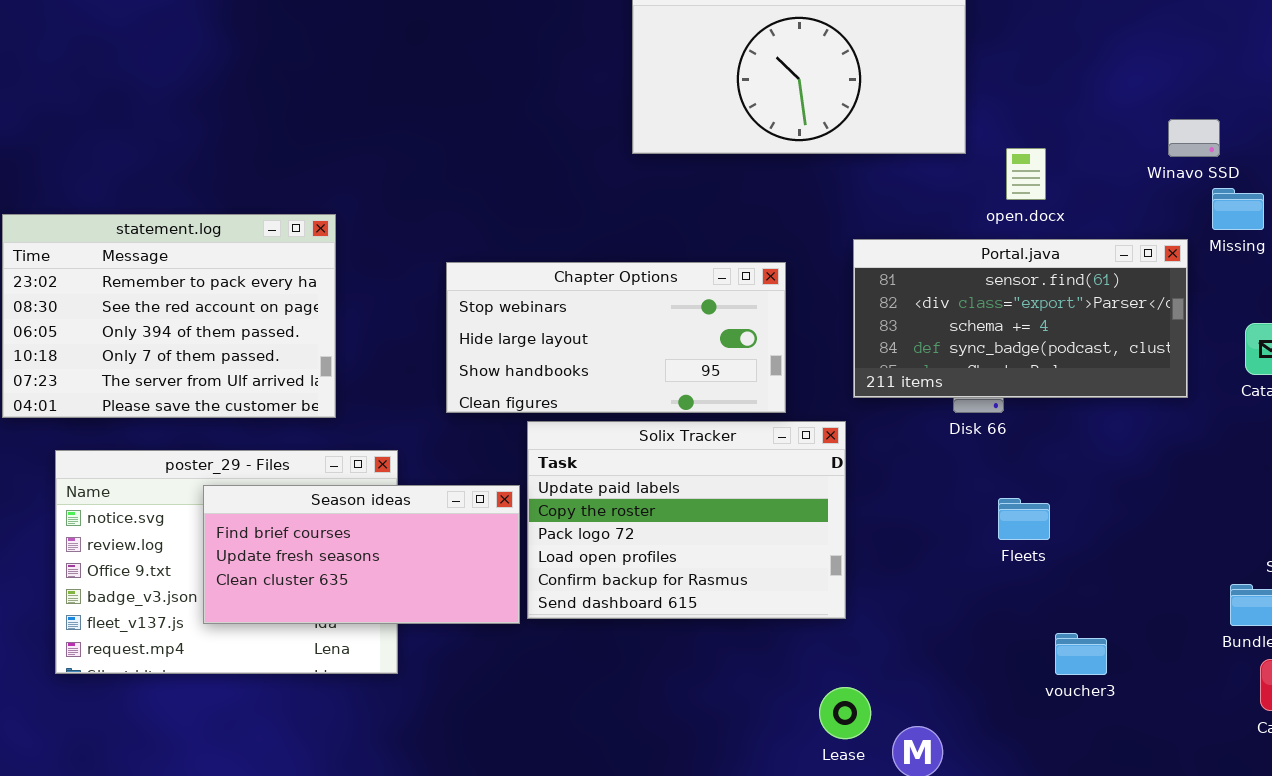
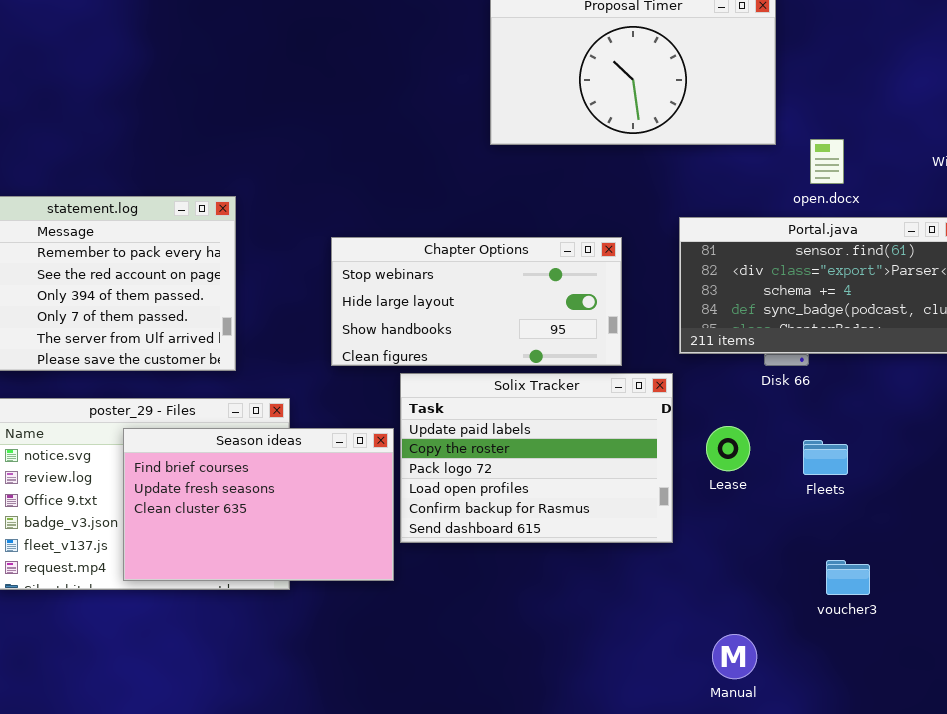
Season ideas: [203,485,520,624] -> [123,428,394,581], resized
voucher3: [1055,633,1107,675] -> [826,560,870,595], moved
Lease: [819,687,871,739] -> [706,426,750,471], moved

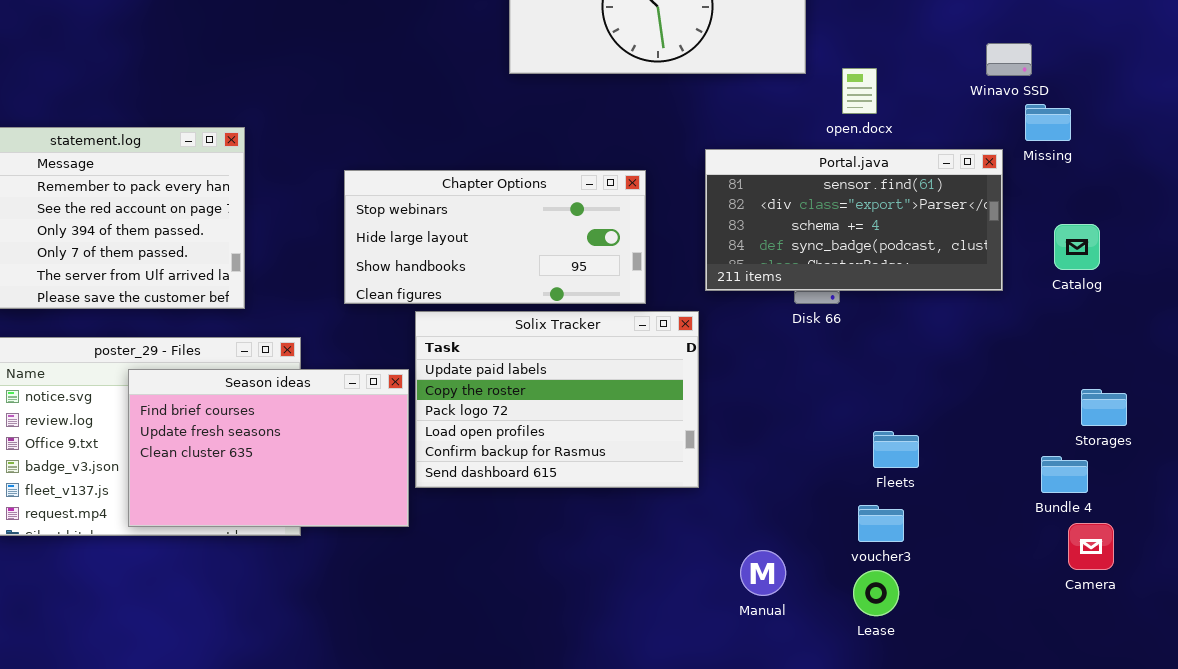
Lease: [706,426,750,471] -> [853,570,899,616], moved
Fleets: [803,440,848,475] -> [873,431,919,468], moved
Manual: [712,634,757,679] -> [740,550,786,596], moved

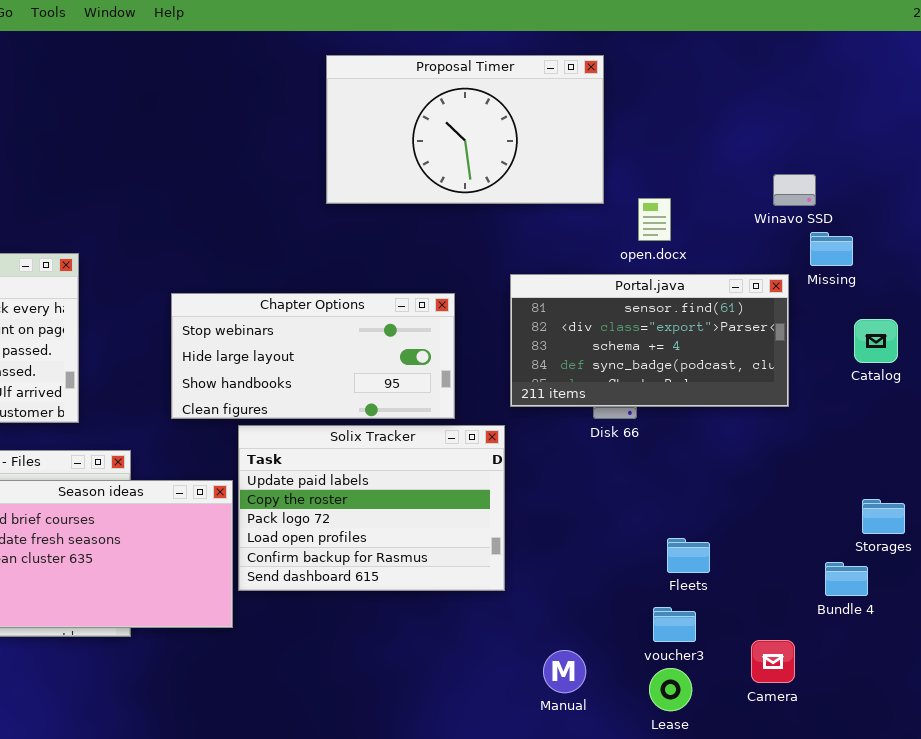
Catalog: [1054,224,1100,270] -> [854,319,898,363], moved
Camera: [1068,523,1114,570] -> [751,640,795,683], moved

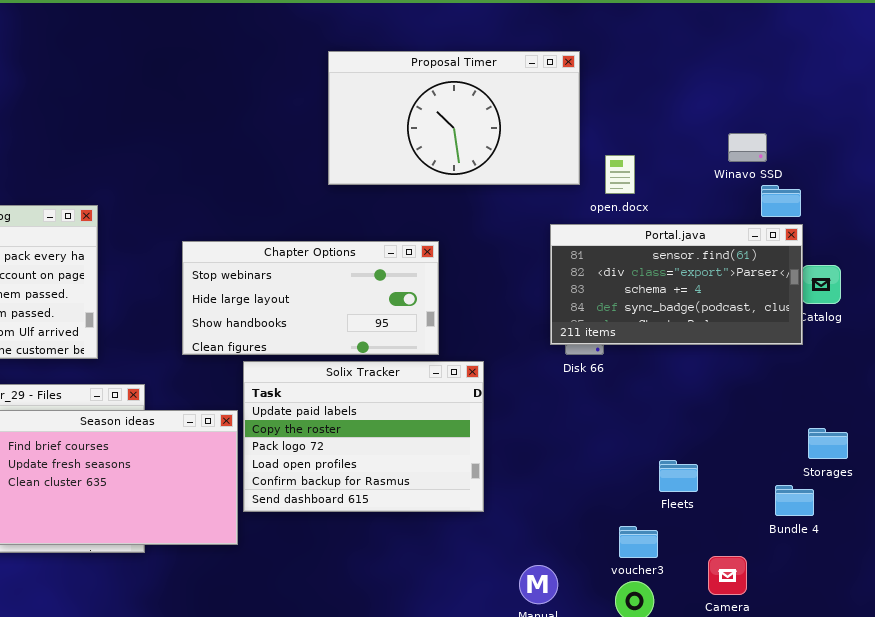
Proposal Timer: [326,55,604,204] -> [328,51,580,185], moved
Portal.java: [510,274,789,407] -> [550,224,803,345], moved
Fleets: [667,538,710,573] -> [659,460,698,492], moved

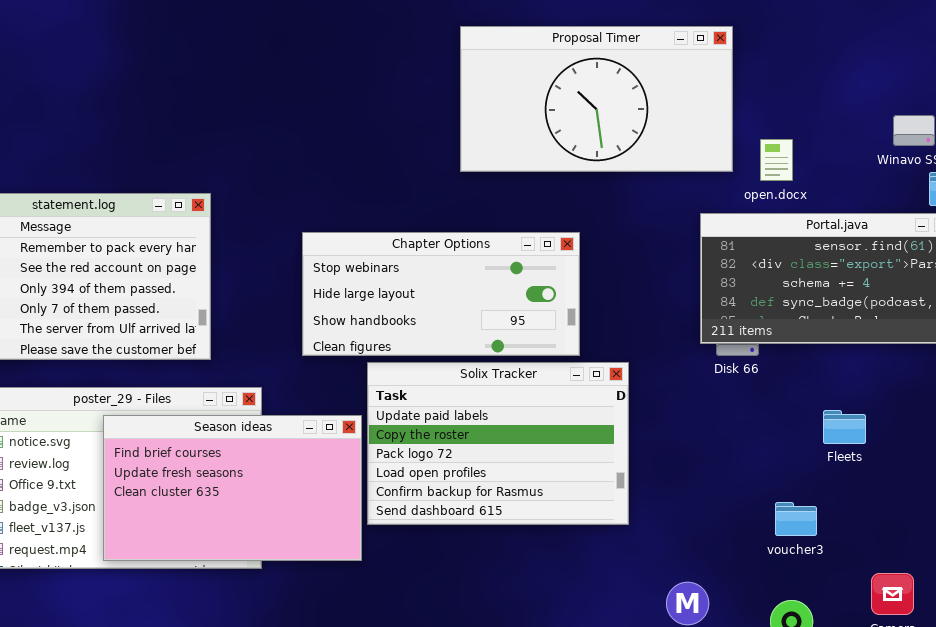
Fleets: [659,460,698,492] -> [823,410,866,444], moved
voucher3: [619,526,658,558] -> [775,502,817,536], moved

